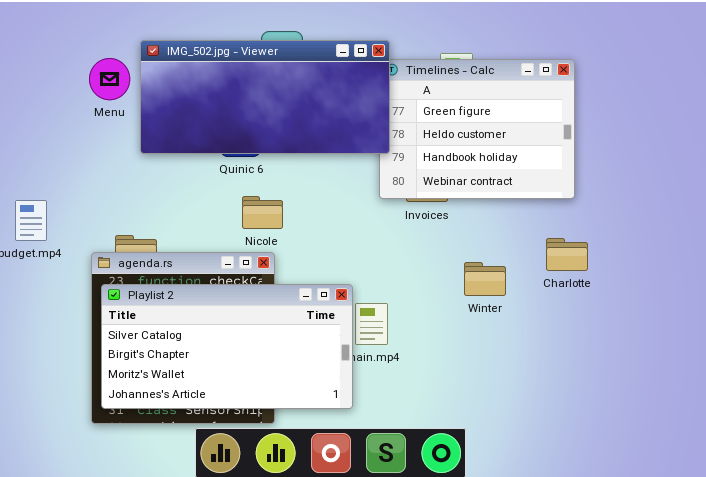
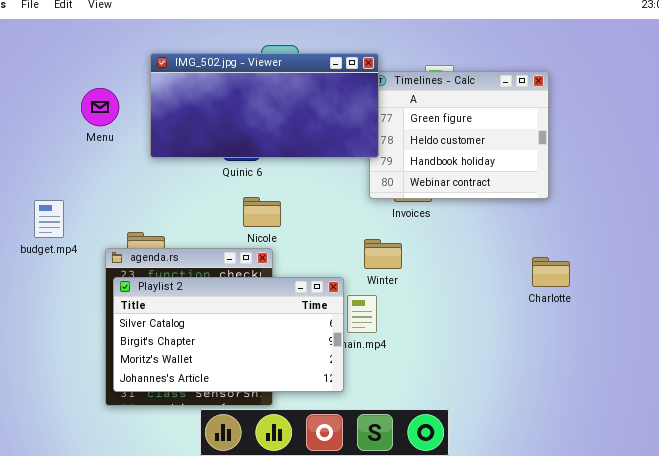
Menu: [89,58,130,100] -> [81,88,119,126], moved
Charlotte: [546,238,588,271] -> [532,257,570,287], moved
Winter: [464,262,506,296] -> [364,239,402,269], moved

